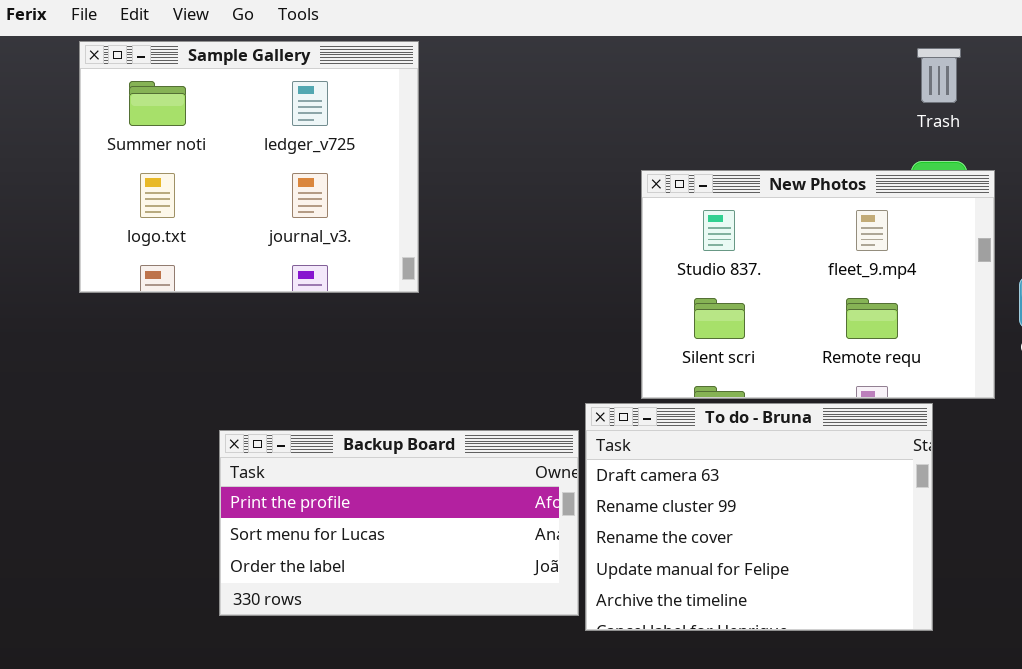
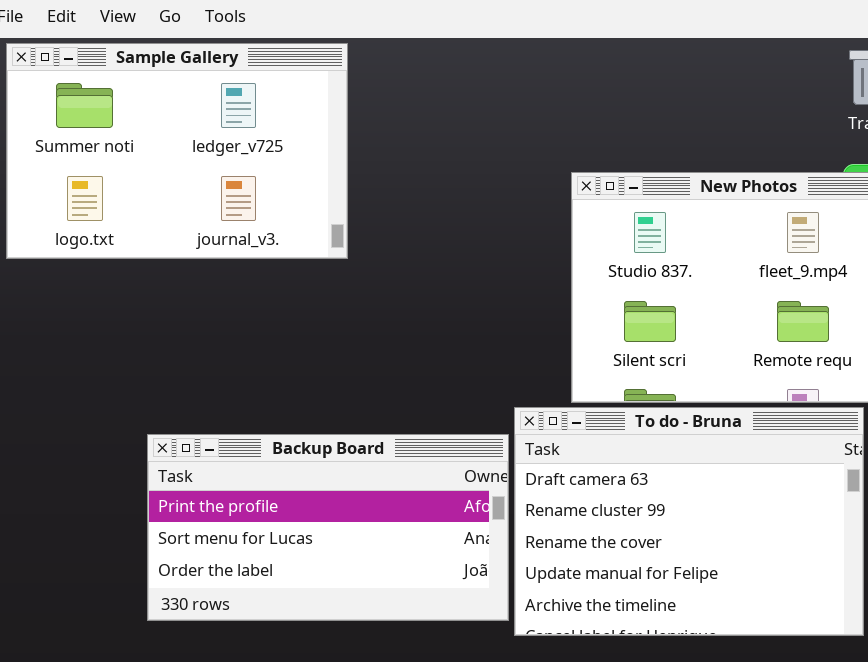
Sample Gallery: [79,41,419,293] -> [6,43,348,259], resized

